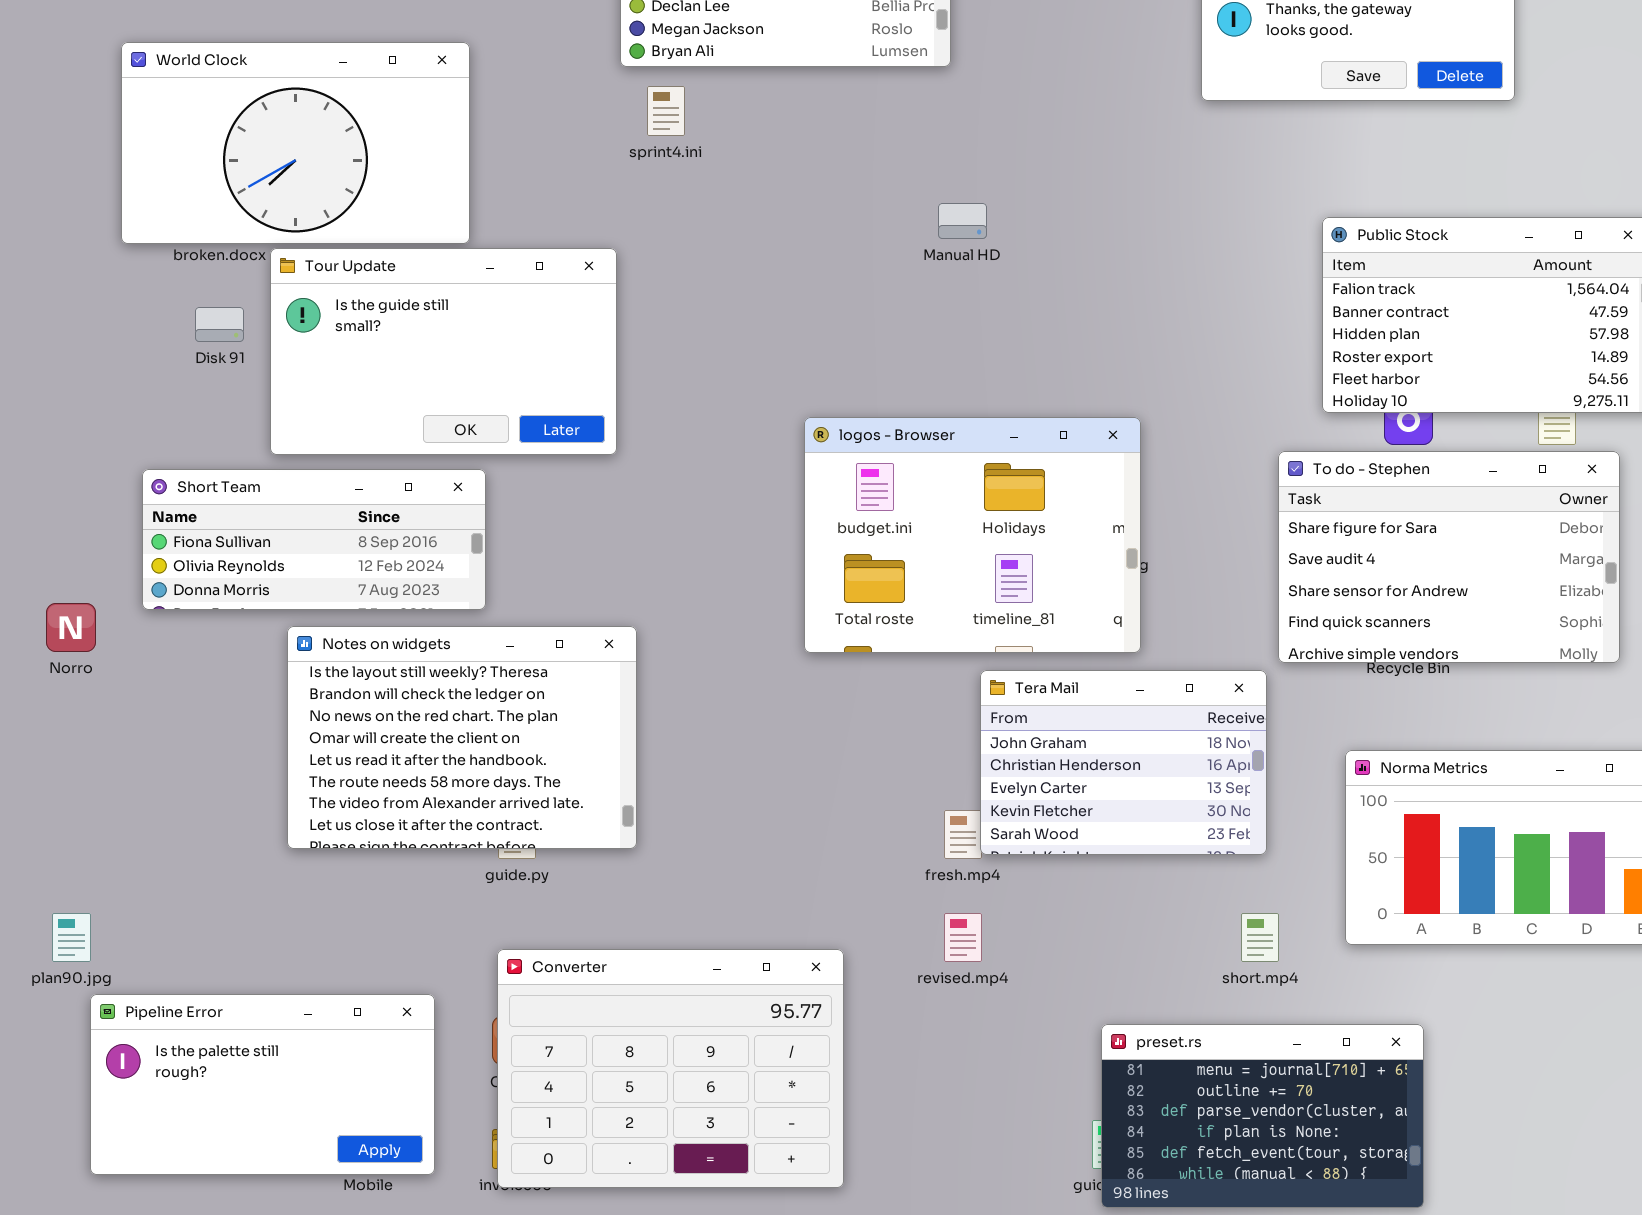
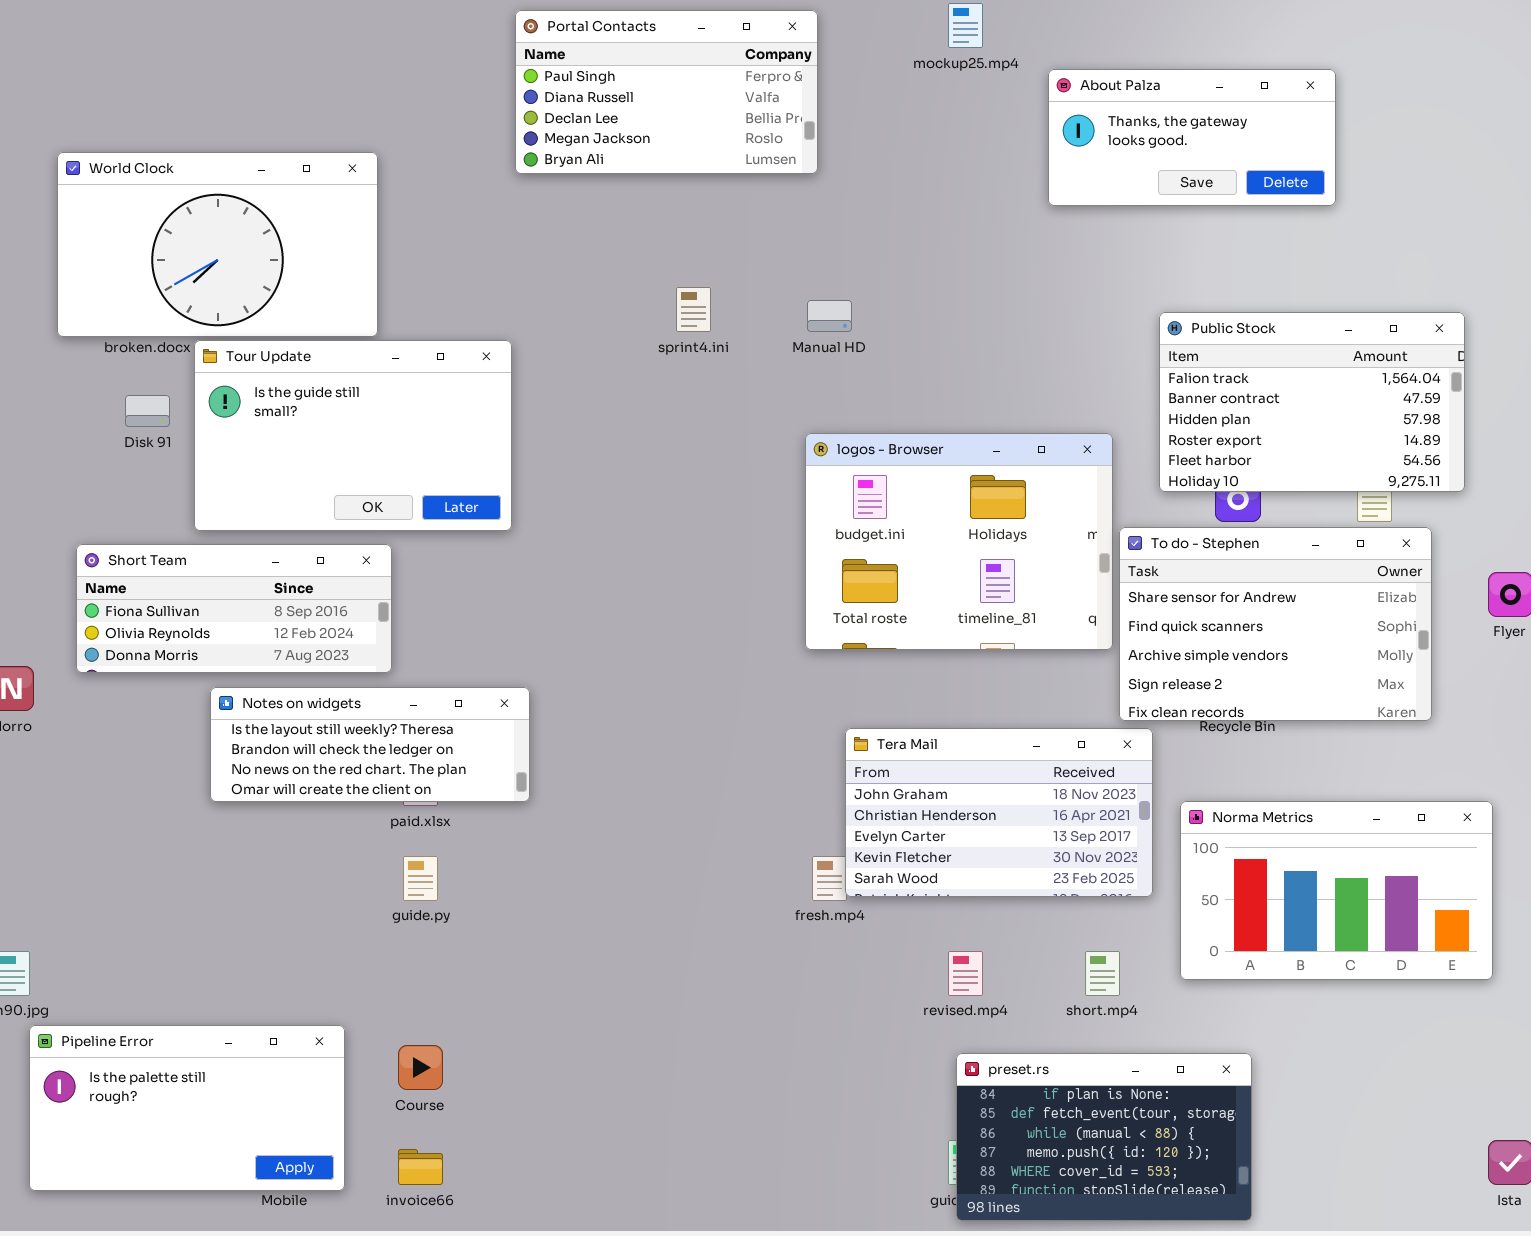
sprint4.ini: [647,86,685,136] -> [676,287,711,332], moved
logos - Browser: [804,417,1141,653] -> [805,433,1113,650], moved
To do - Stephen: [1278,451,1620,663] -> [1119,527,1432,721], scrolled down 2 rows
Notes on widgets: [287,626,637,849] -> [210,687,530,802], resized
Tera Mail: [980,670,1267,855] -> [845,728,1153,897], resized
revised.mp4: [944,913,982,962] -> [948,951,983,996], moved
Converter: [497,949,844,1188] -> none, closed
preset.rs: [1101,1024,1424,1208] -> [956,1053,1252,1221], scrolled down 3 rows

